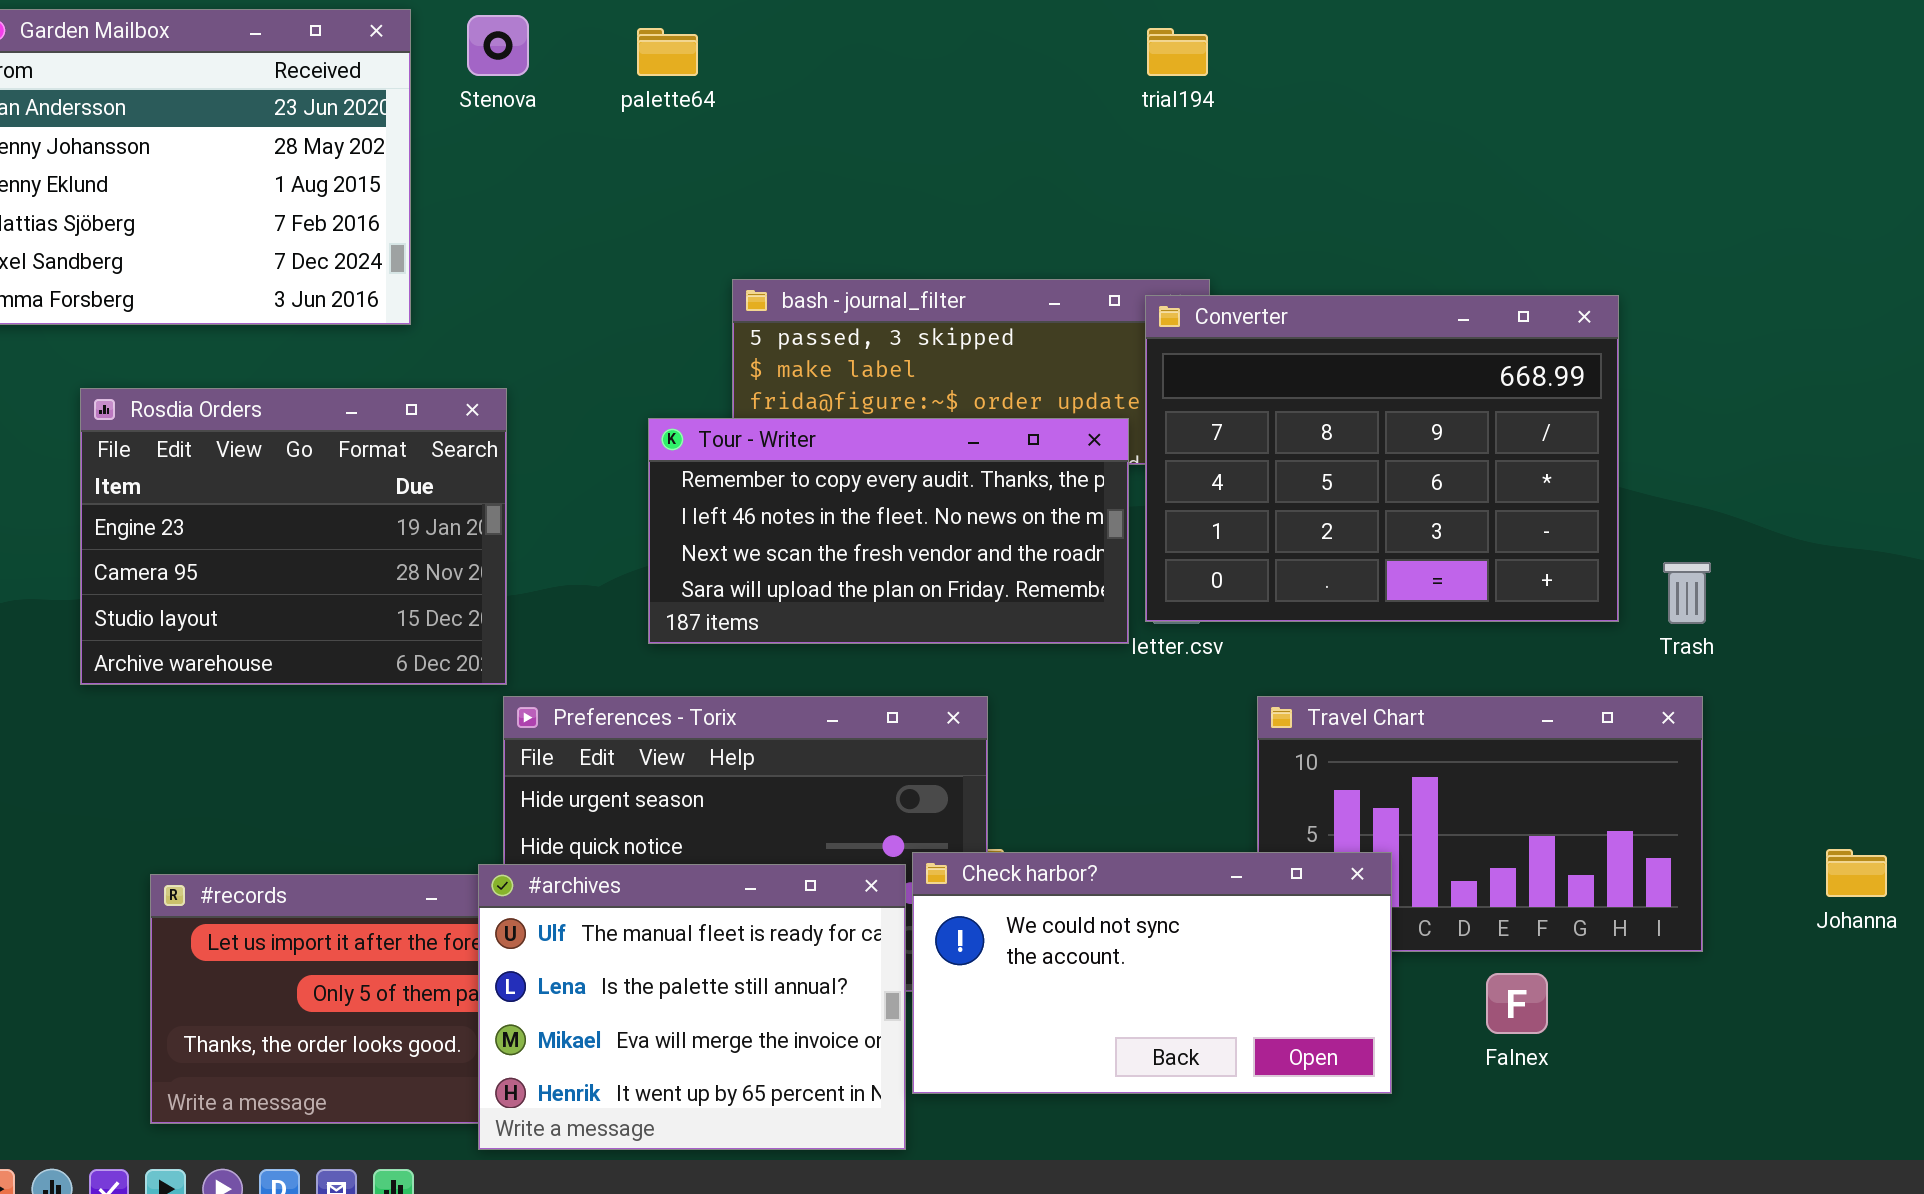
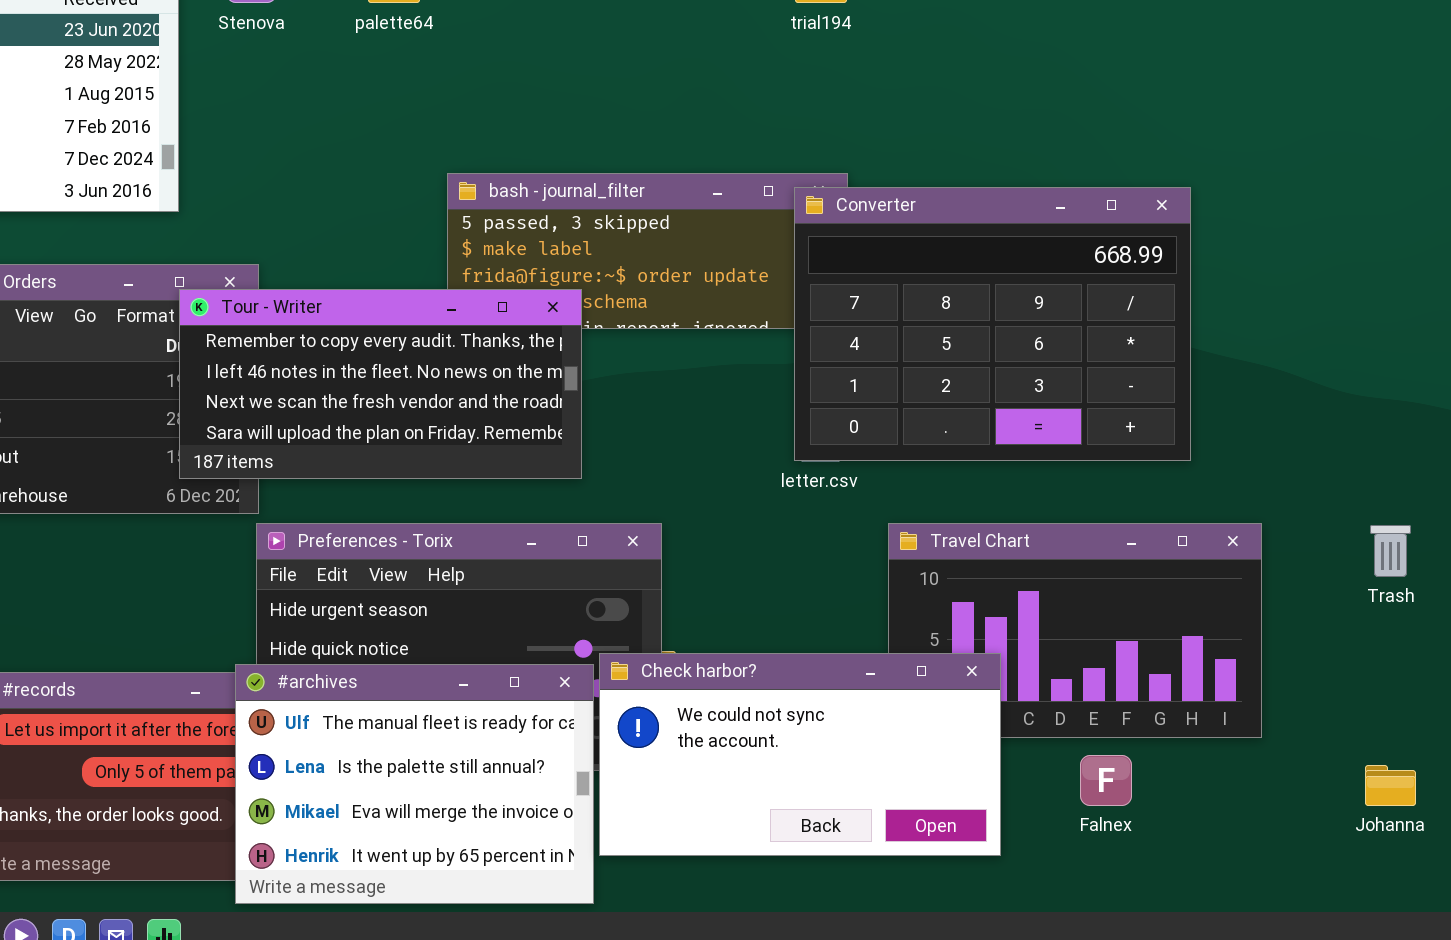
Tour - Writer: [648,418,1129,644] -> [179,289,582,479], moved
Trash: [1663,562,1711,624] -> [1370,525,1411,577], moved
Johanna: [1826,849,1887,897] -> [1365,765,1416,806], moved

